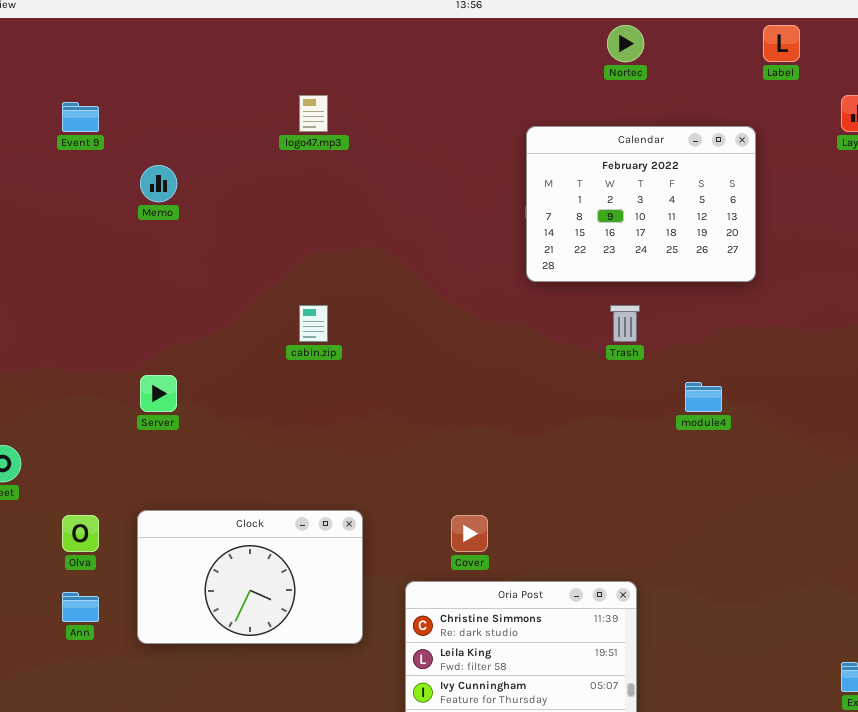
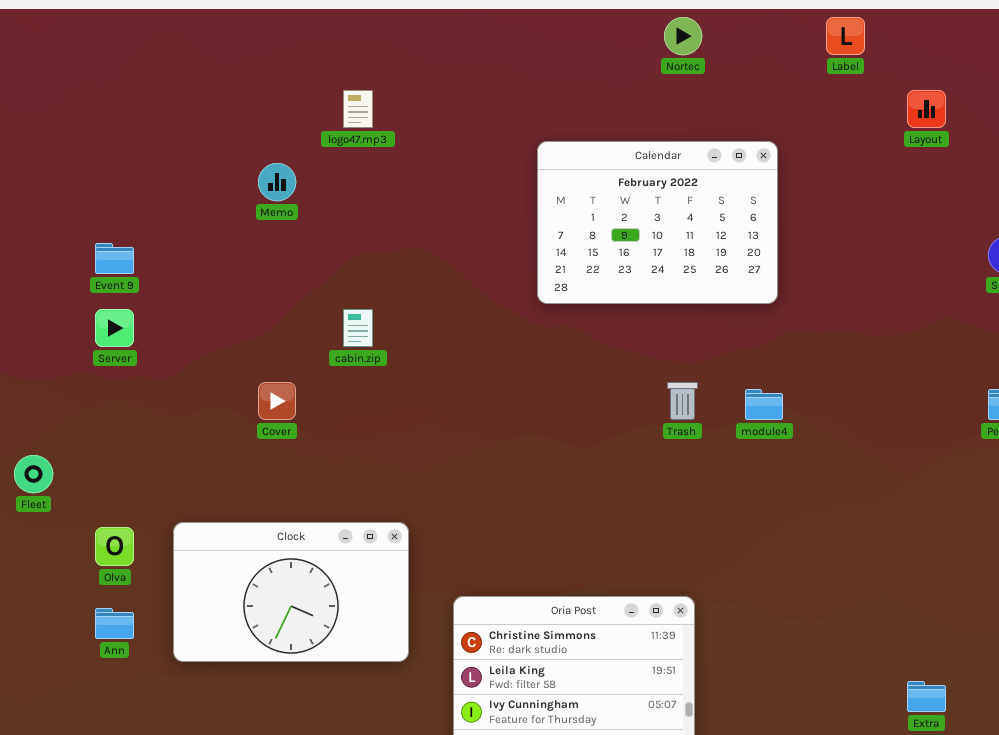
Event 9: [62,102,99,132] -> [95,243,134,274], moved
Calendar: [526,126,756,282] -> [537,141,778,304], moved
Memo: [140,165,177,202] -> [258,163,296,201], moved
Trash: [610,305,640,342] -> [667,382,698,420], moved
Server: [140,375,177,412] -> [95,309,134,347], moved
Cover: [451,515,488,552] -> [258,382,296,420], moved

